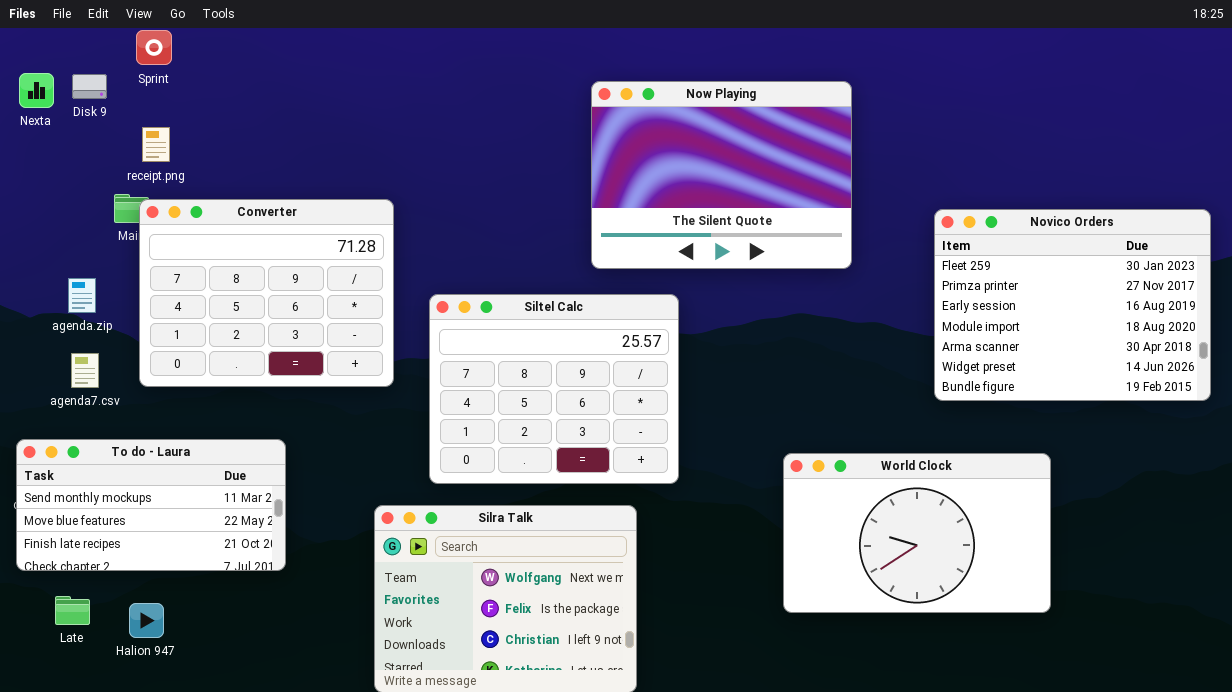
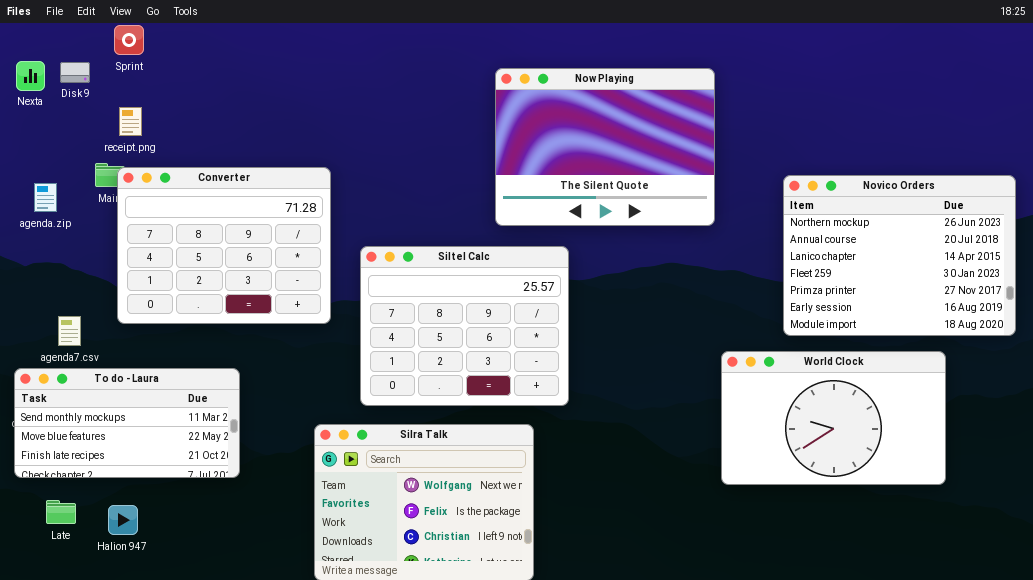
Novico Orders: [934,209,1211,401] -> [783,175,1016,336], scrolled up 3 rows
agenda.zip: [68,278,96,313] -> [34,183,57,212], moved
agenda7.csv: [71,353,99,388] -> [58,316,81,346], moved
World Clock: [783,453,1051,613] -> [721,351,946,485], moved

